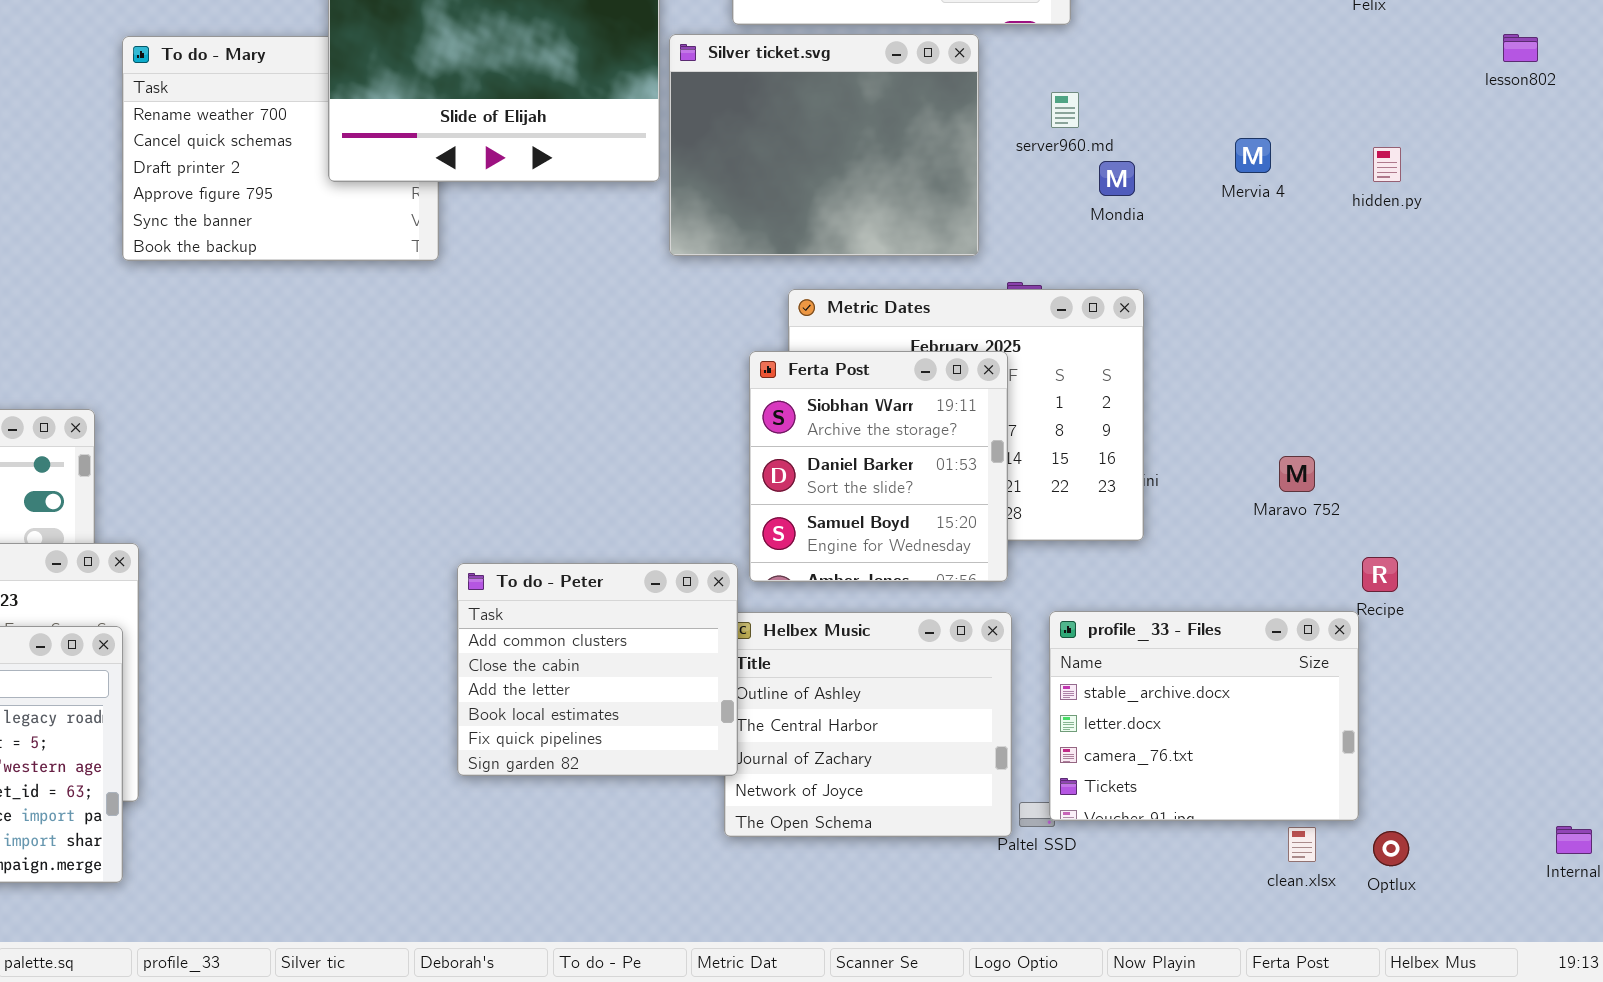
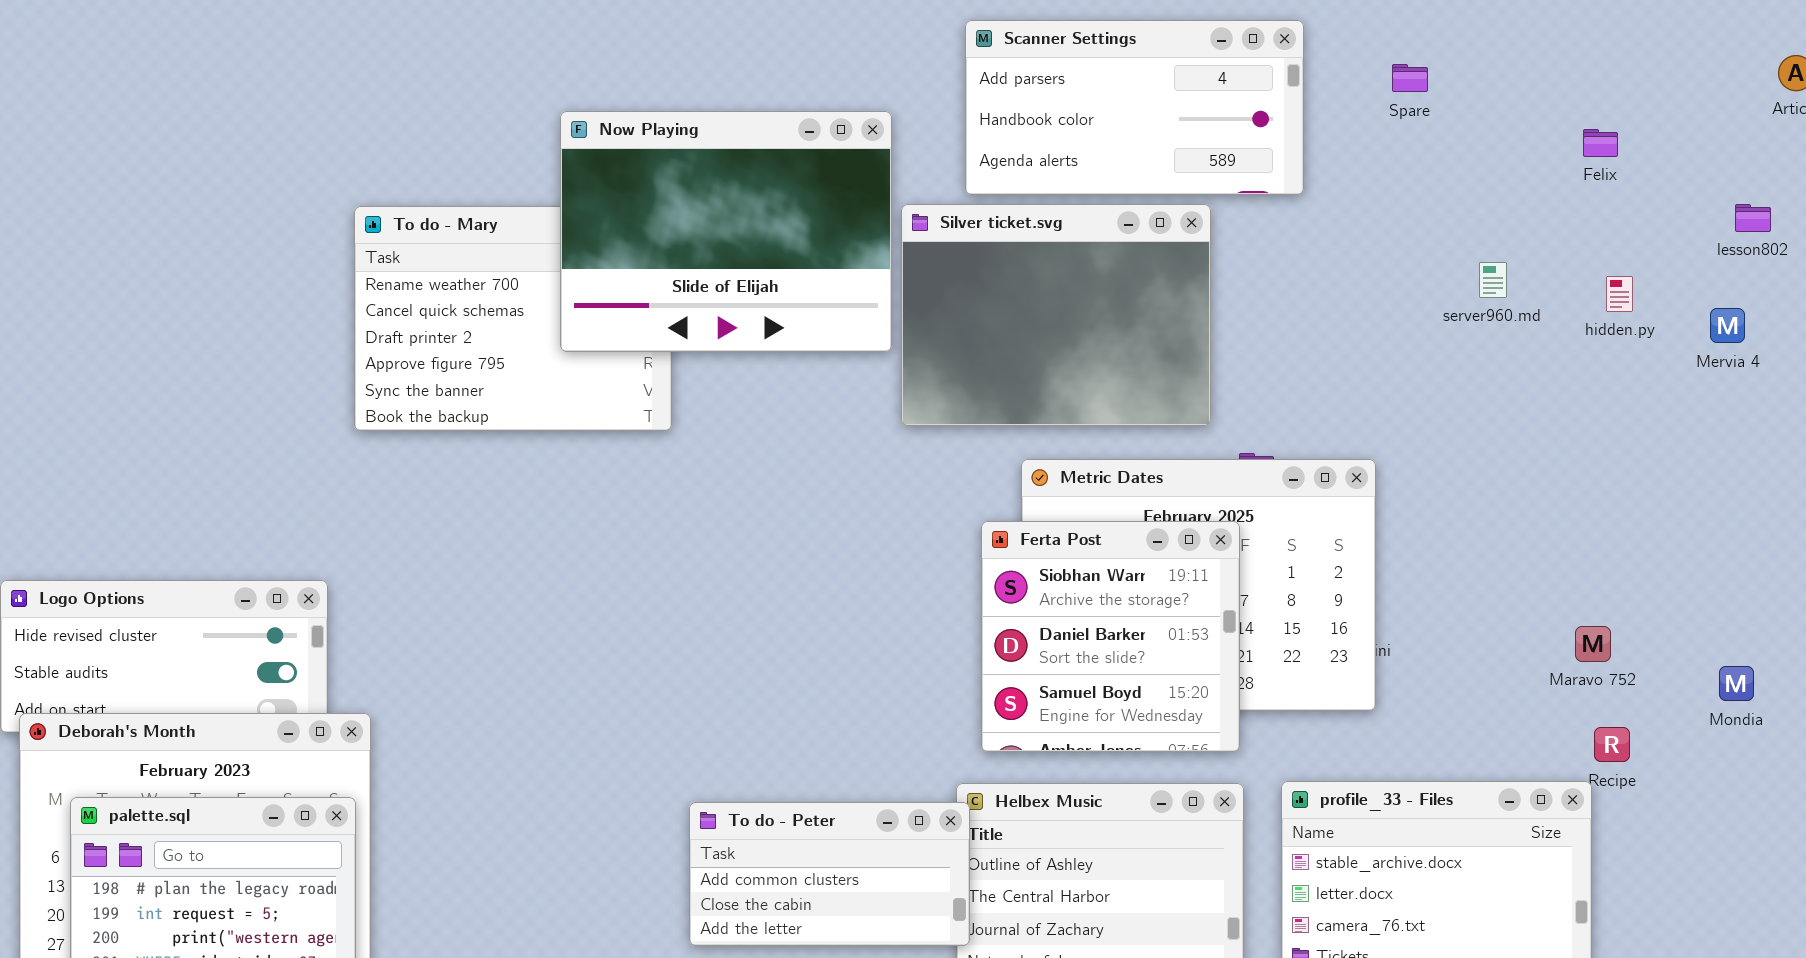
server960.md: [1051,92,1079,128] -> [1479,262,1507,298], moved
Mervia 4: [1235,138,1271,173] -> [1710,308,1745,343], moved
hidden.py: [1373,147,1401,182] -> [1606,276,1633,312], moved
Mondia: [1099,161,1135,196] -> [1719,666,1754,701], moved
Maravo 752: [1279,456,1315,492] -> [1575,626,1611,662], moved
To do - Peter: [457,563,738,776] -> [689,802,970,946], resized

